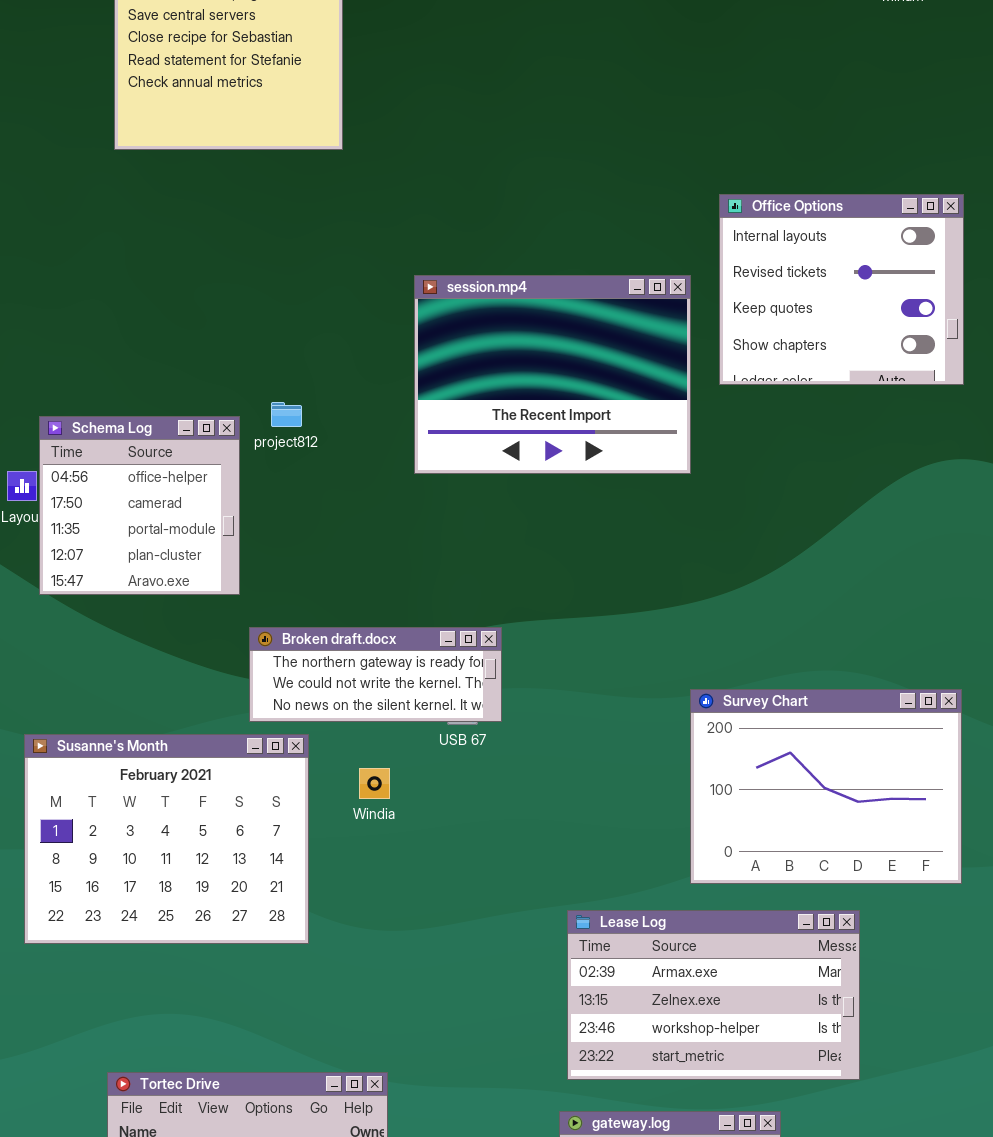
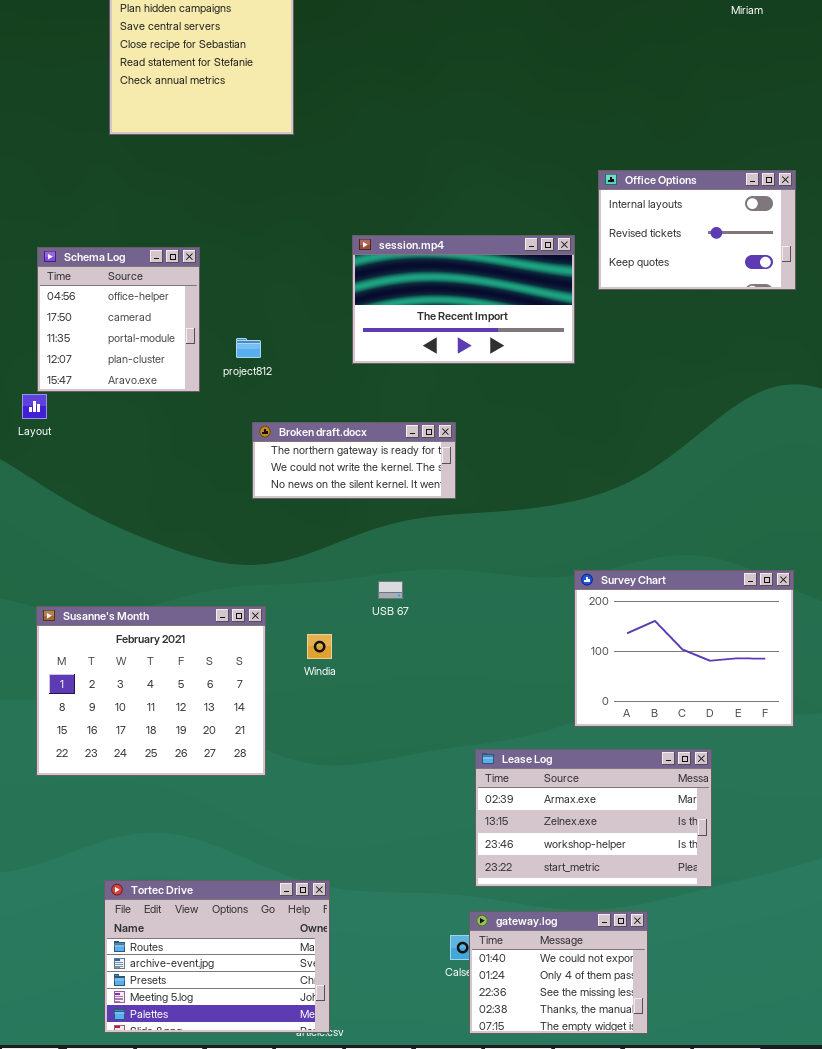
Office Options: [719,194,964,385] -> [598,170,796,290], resized
session.mp4: [414,275,691,474] -> [352,235,575,364], resized
Schema Log: [39,416,240,595] -> [37,247,200,392], moved
Broken draft.docx: [249,627,502,722] -> [252,422,456,499], moved

